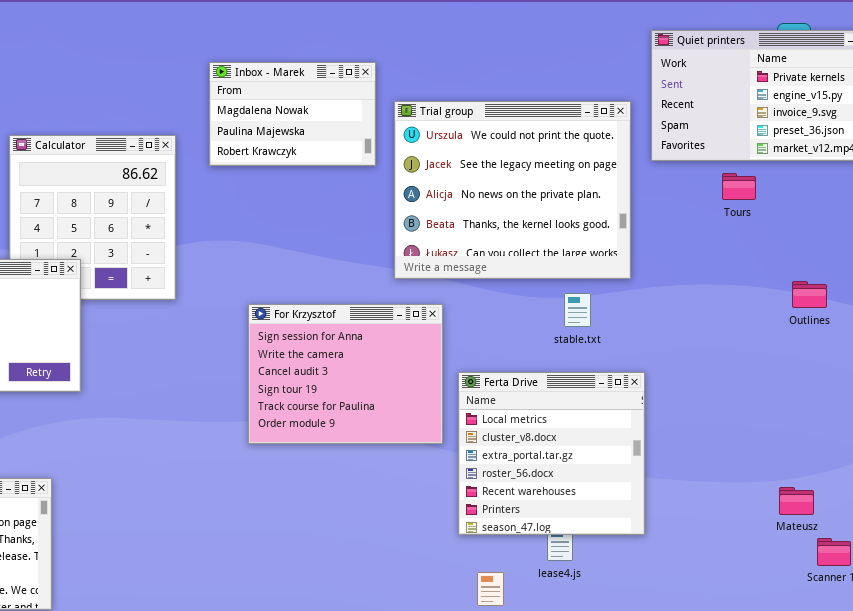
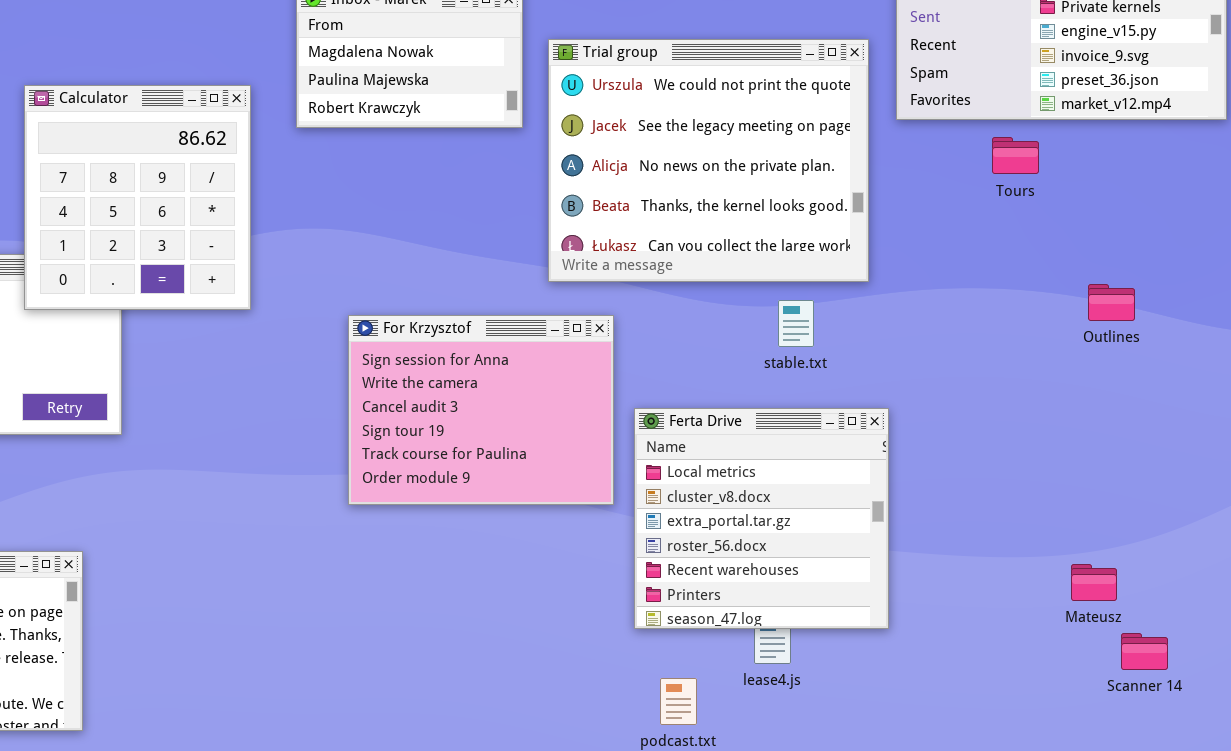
Calculator: [9,135,176,300] -> [24,85,251,310], raised

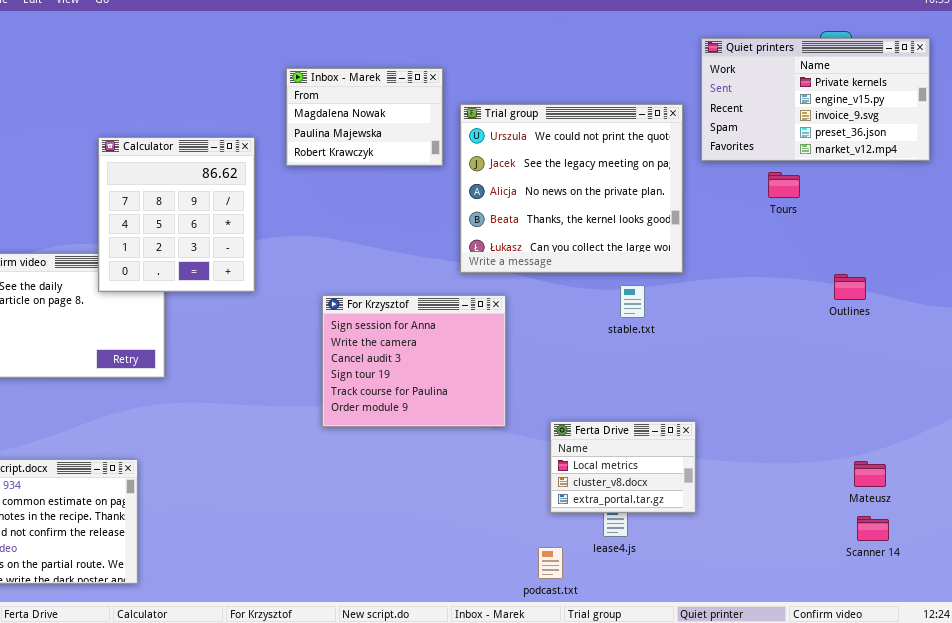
Ferta Drive: [634,408,889,629] -> [550,421,696,513], resized
Mateusz: [1071,564,1117,601] -> [854,461,886,487], moved

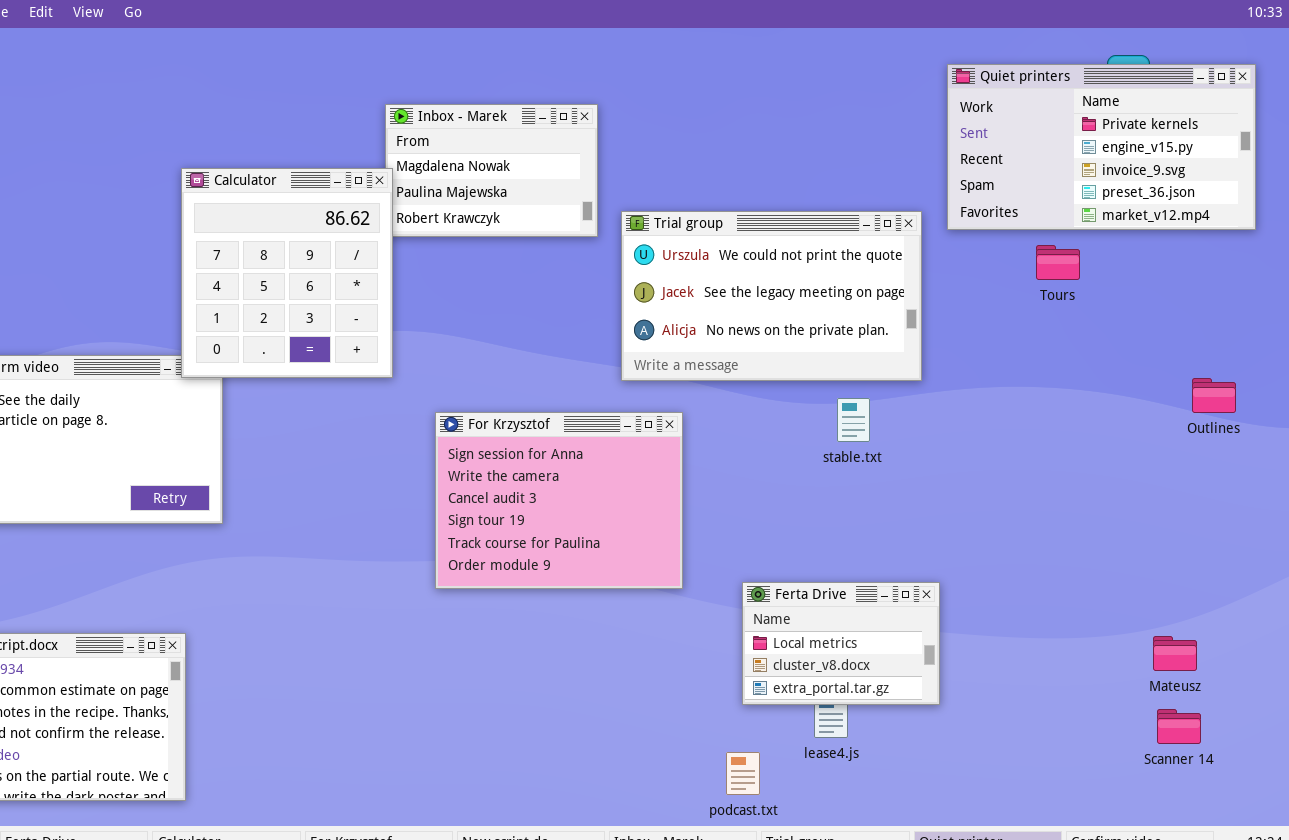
Trial group: [460,104,683,273] -> [621,211,922,381], resized
Calculator: [98,137,255,292] -> [181,168,393,378], moved
Outlines: [834,274,866,300] -> [1192,378,1236,413], moved

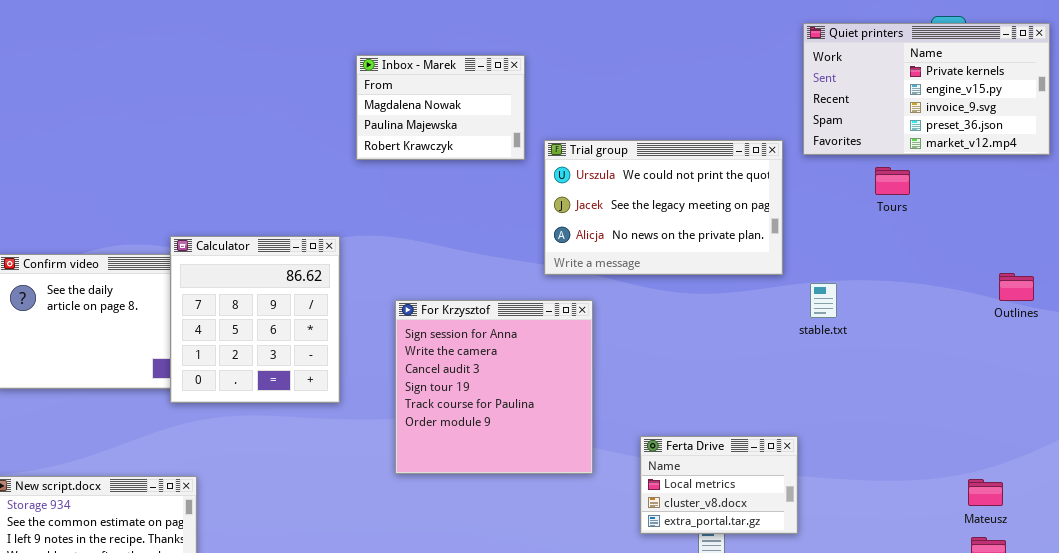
Calculator: [181,168,393,378] -> [170,236,340,403], moved
stable.txt: [837,398,870,442] -> [810,283,837,318], moved
For Krzysztof: [435,412,683,589] -> [395,300,593,474], resized

